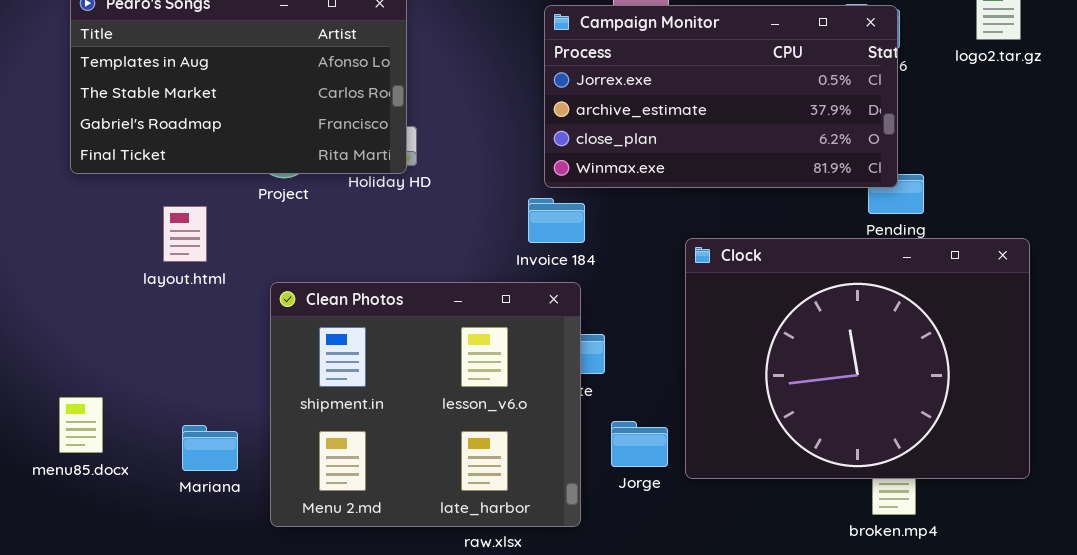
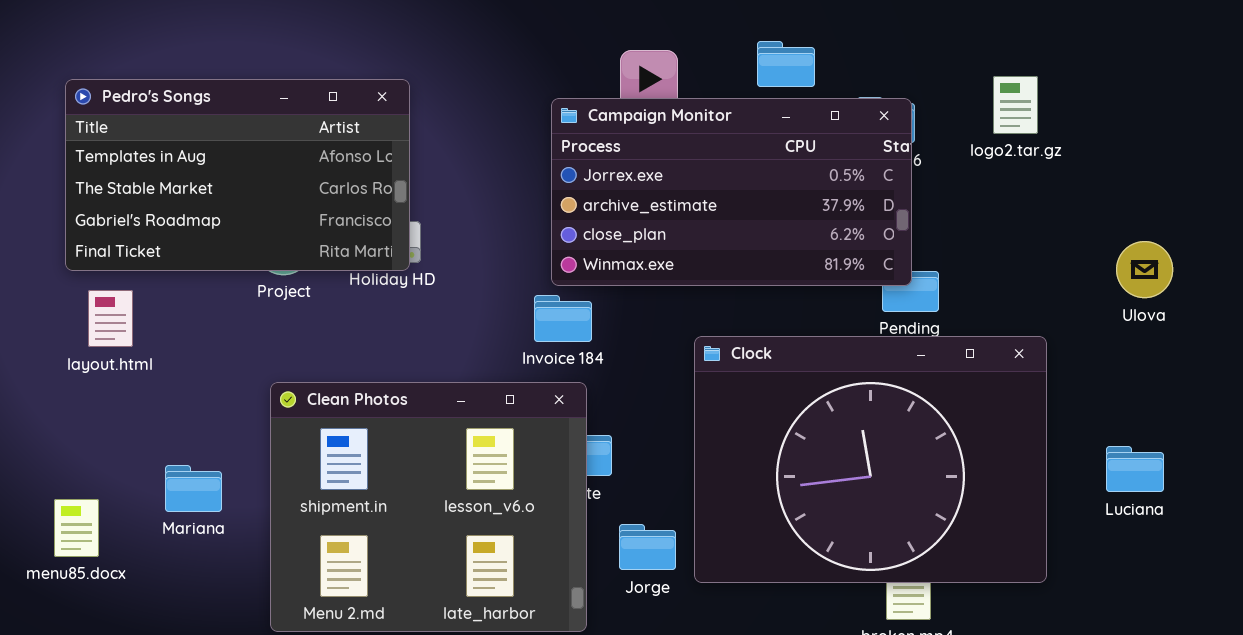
layout.html: [163,206,207,262] -> [88,290,133,347], moved
Mariana: [182,425,238,471] -> [165,465,222,512], moved

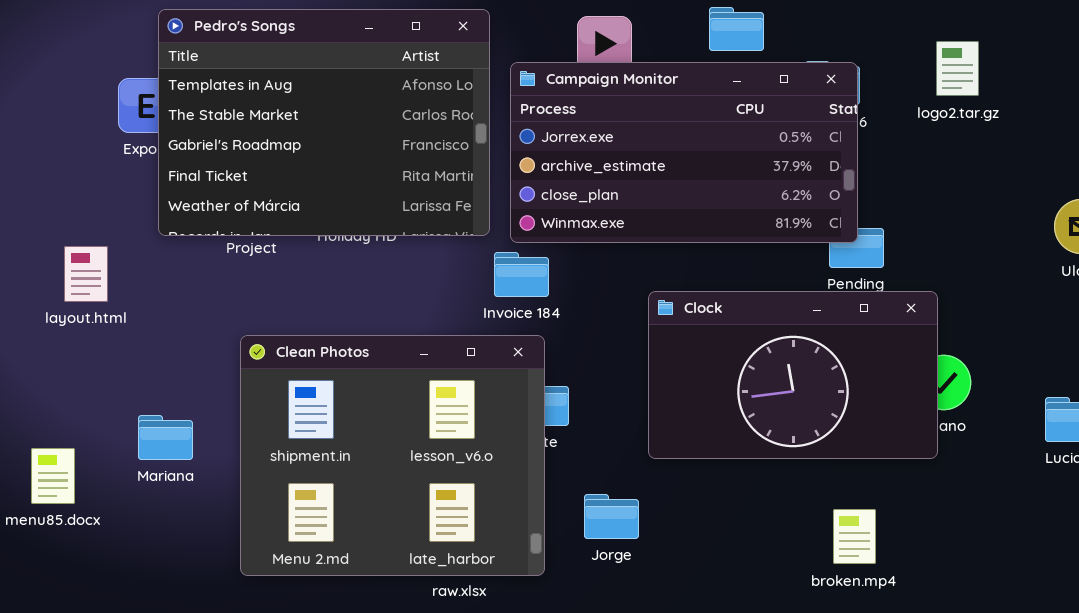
Pedro's Songs: [65,79,410,271] -> [158,9,490,236], moved, resized
Clock: [694,336,1047,583] -> [648,291,938,459], resized
Jorge: [619,524,676,570] -> [584,494,639,539], moved

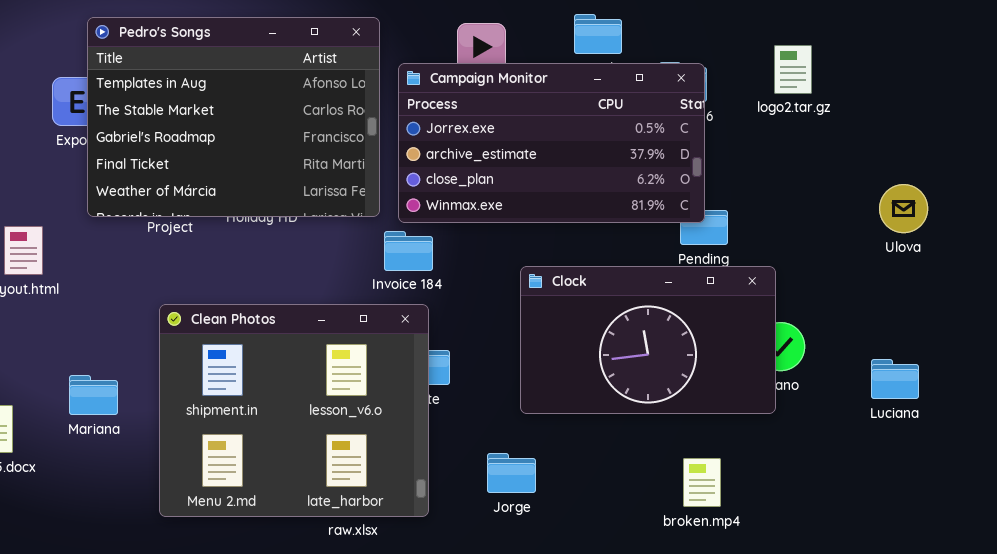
Jorge: [584,494,639,539] -> [487,453,536,493], moved

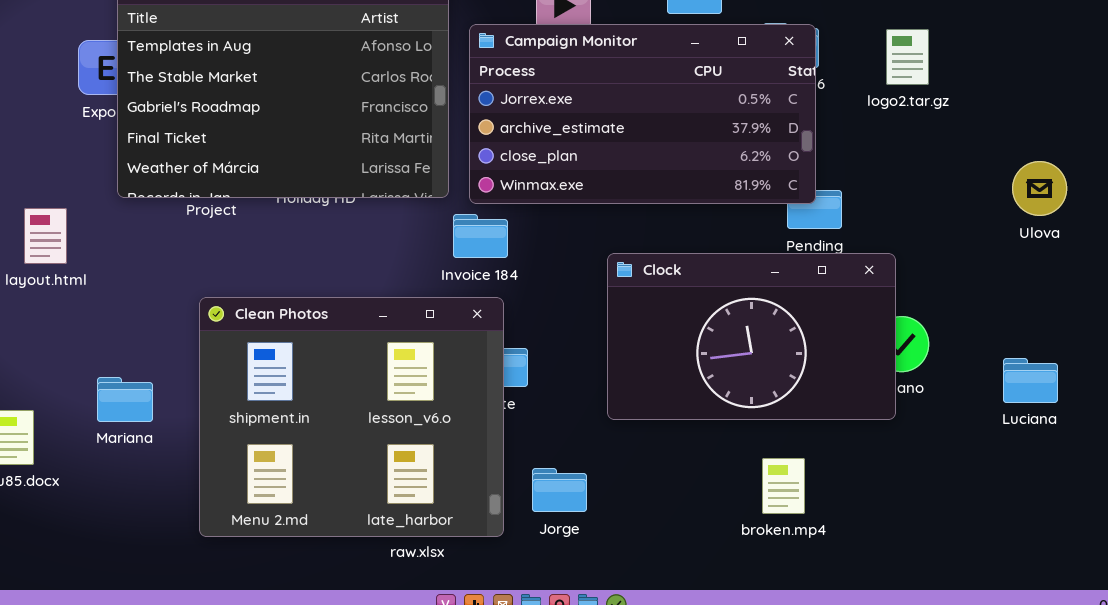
logo2.tar.gz: [774,45,812,94] -> [886,29,929,85], moved
Jorge: [487,453,536,493] -> [532,468,587,512], moved
broken.mp4: [683,458,721,507] -> [762,458,805,514], moved

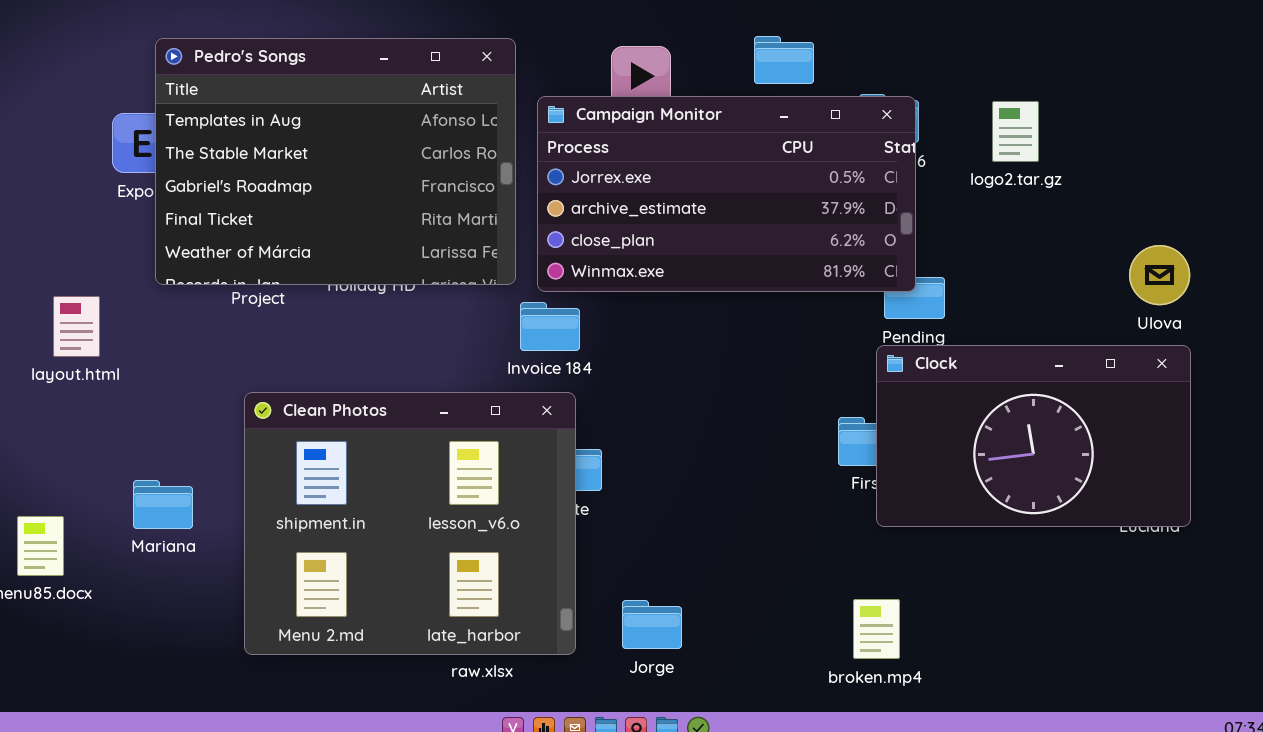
Clock: [607,253,896,420] -> [876,345,1191,527], moved
broken.mp4: [762,458,805,514] -> [853,599,900,659], moved
Jorge: [532,468,587,512] -> [622,600,682,649], moved

